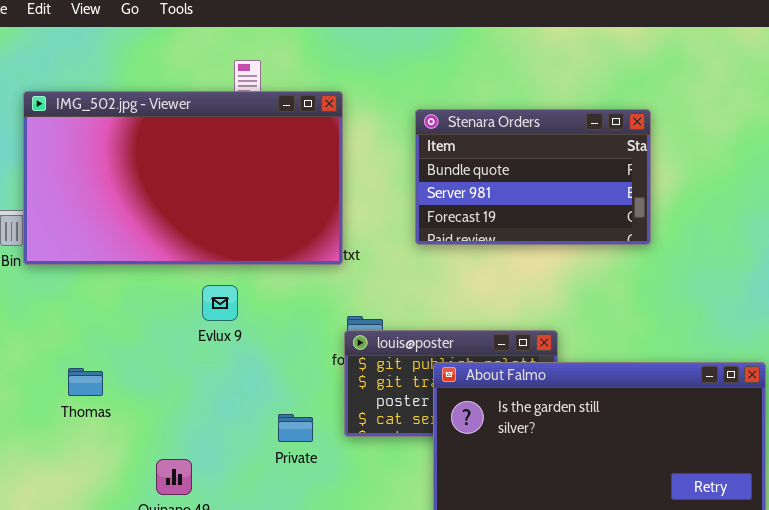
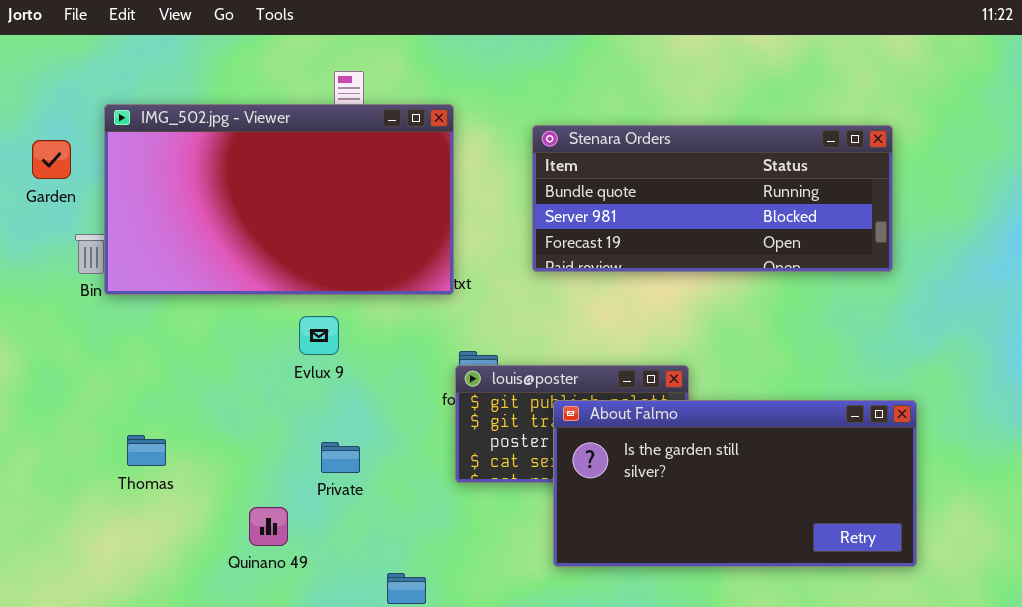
Stenara Orders: [415,109,651,245] -> [532,125,893,272], resized
Thomas: [68,368,103,396] -> [127,435,166,466], moved
Private: [278,414,313,442] -> [321,442,360,473], moved

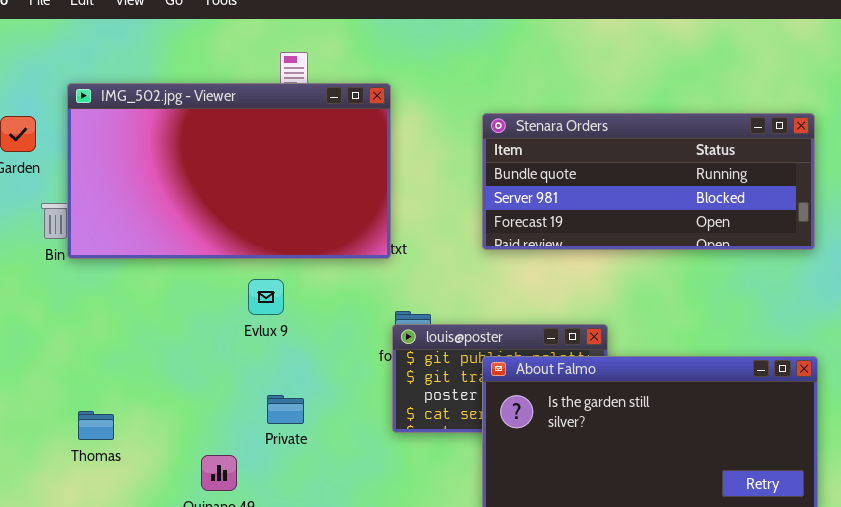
Stenara Orders: [532,125,893,272] -> [482,113,815,250], moved
Thomas: [127,435,166,466] -> [78,411,114,440], moved

